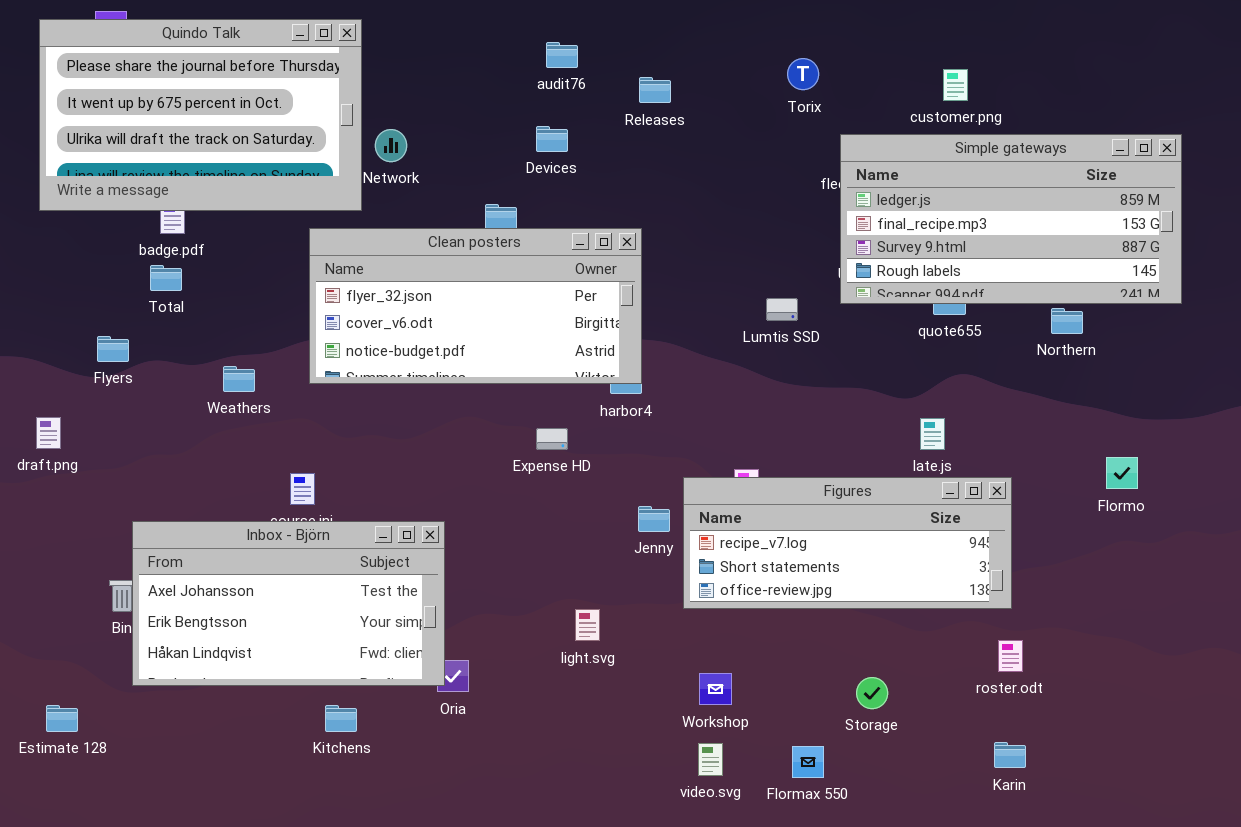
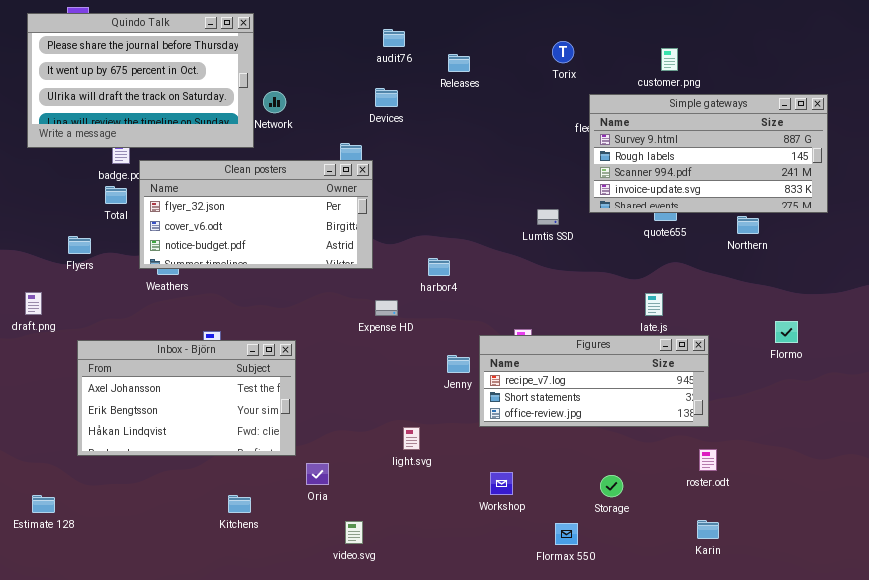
Simple gateways: [840,134,1182,304] -> [589,94,828,213], scrolled down 2 rows
Clean posters: [309,228,642,384] -> [139,160,373,269], moved
Inbox - Björn: [132,521,445,686] -> [77,340,296,456], moved
video.svg: [698,743,723,776] -> [345,521,363,544], moved

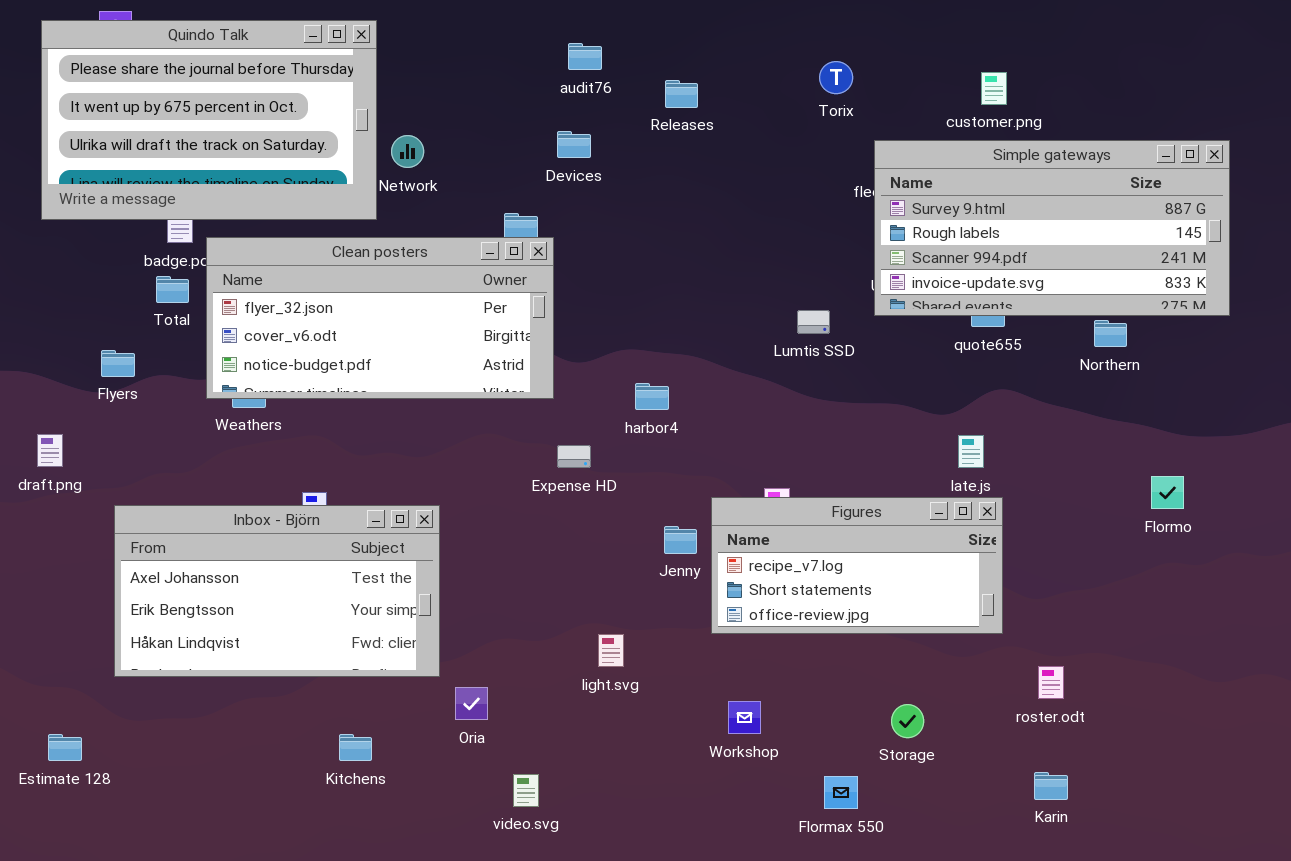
Figures: [479,335,709,427] -> [711,497,1003,634], resized

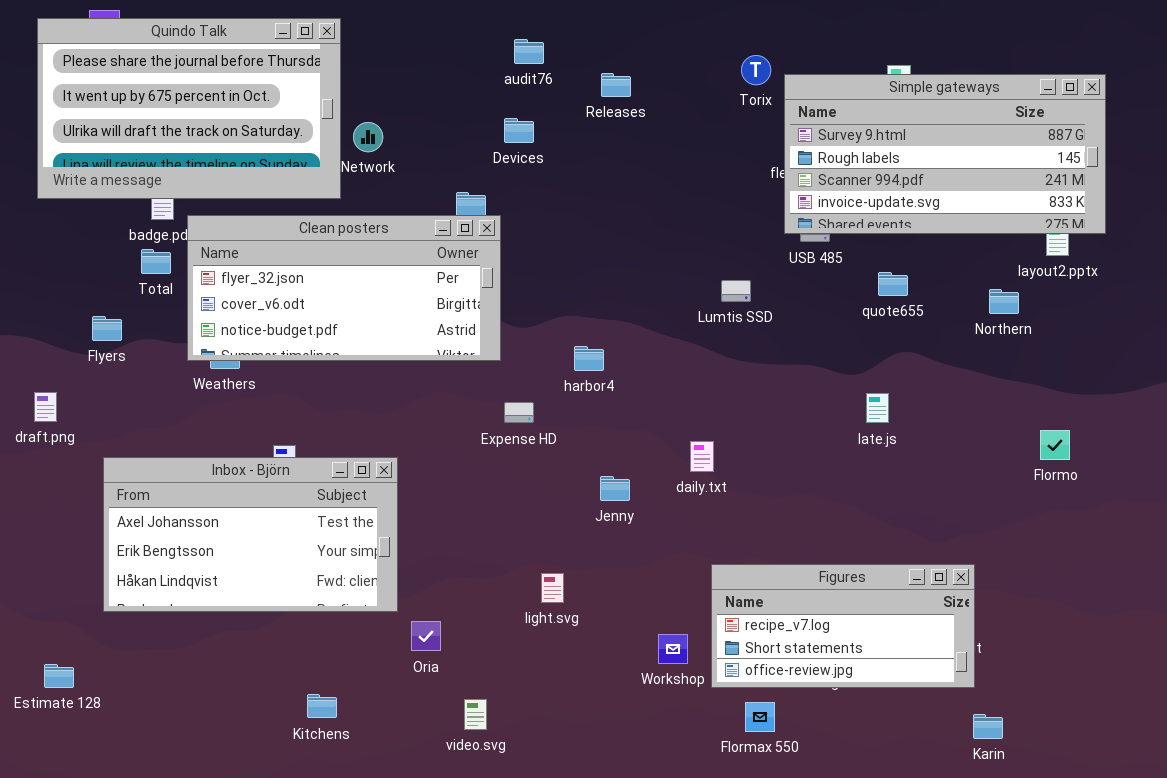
Simple gateways: [874,140,1230,316] -> [784,74,1106,234], moved
Figures: [711,497,1003,634] -> [711,564,975,688], moved
Kitchens: [339,734,372,761] -> [307,694,337,718], moved
Karin: [1034,772,1068,800] -> [973,714,1003,739], moved

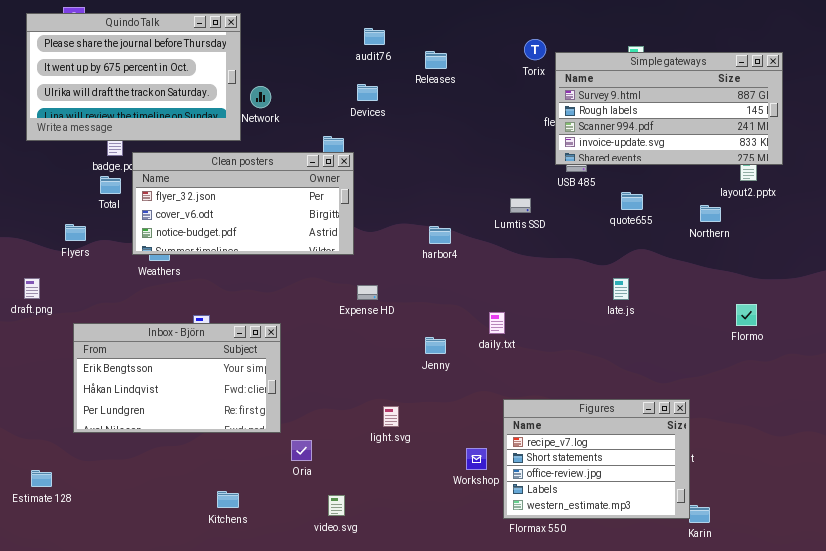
harbor4: [574,346,604,371] -> [429,226,451,244], moved
Inbox - Björn: [103,457,398,612] -> [73,323,281,433], scrolled down 1 row
Figures: [711,564,975,688] -> [503,399,690,519], resized

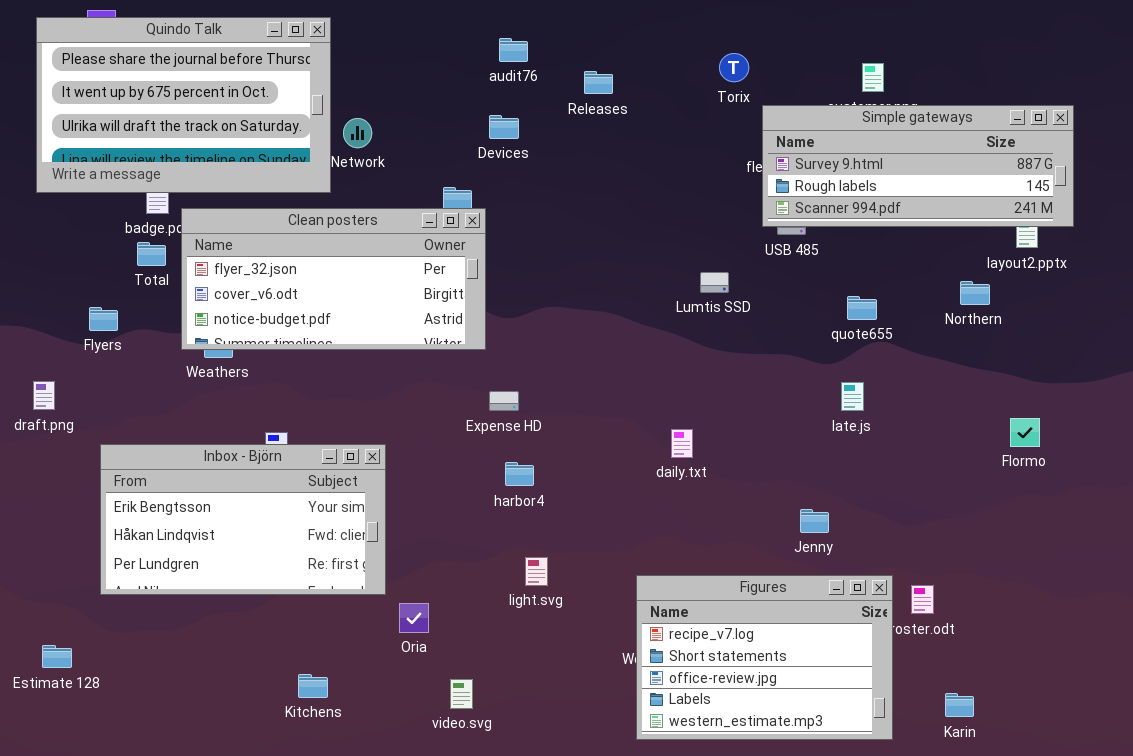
Simple gateways: [555,52,783,165] -> [762,105,1074,227], resized
quote655: [621,192,643,210] -> [847,296,877,320], moved
harbor4: [429,226,451,244] -> [505,462,534,486], moved
Jenny: [425,337,446,354] -> [800,509,829,533], moved
Figures: [503,399,690,519] -> [636,575,893,740], moved

